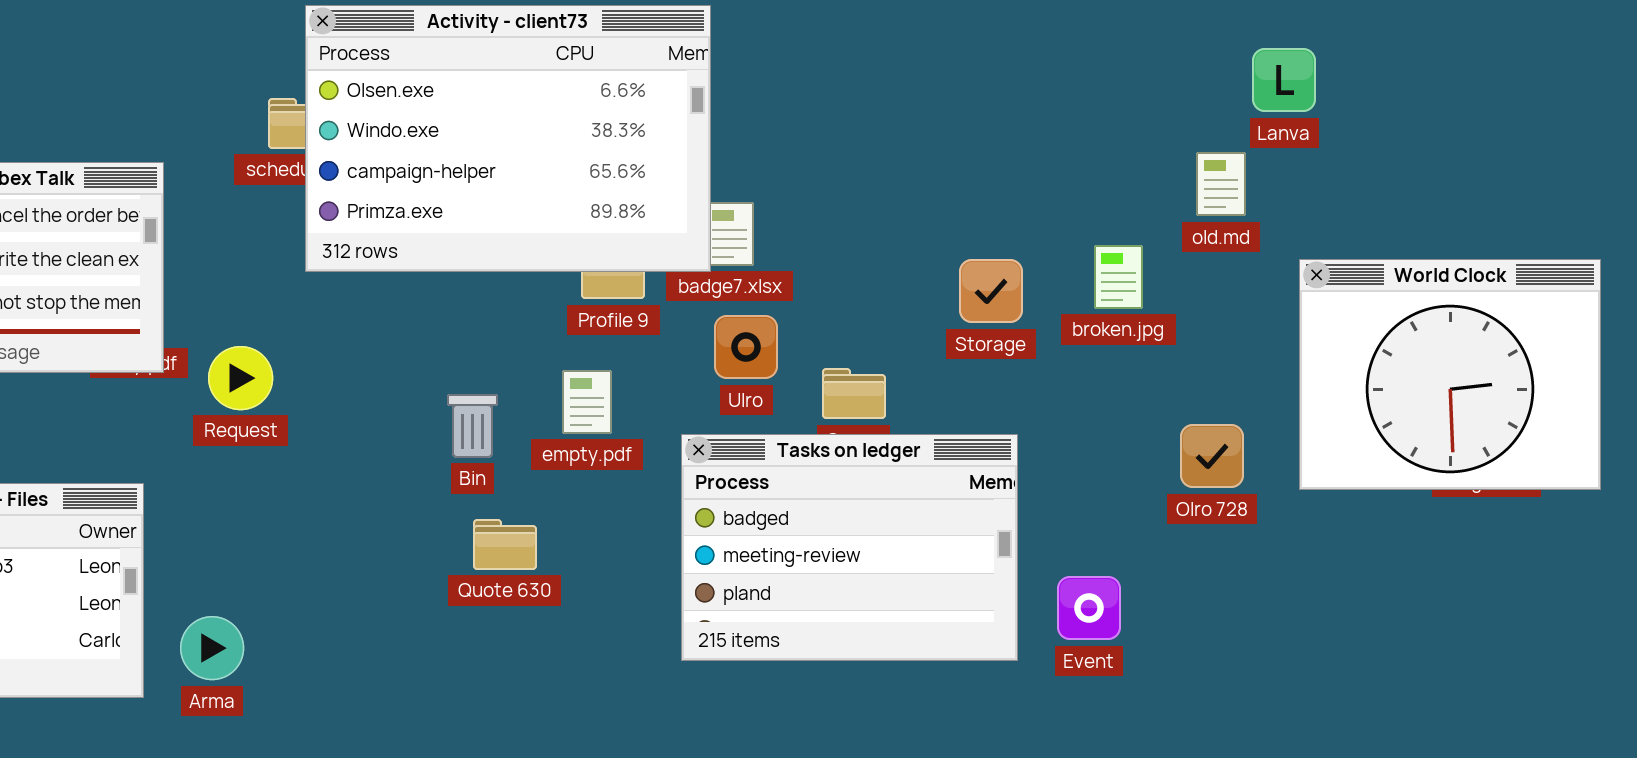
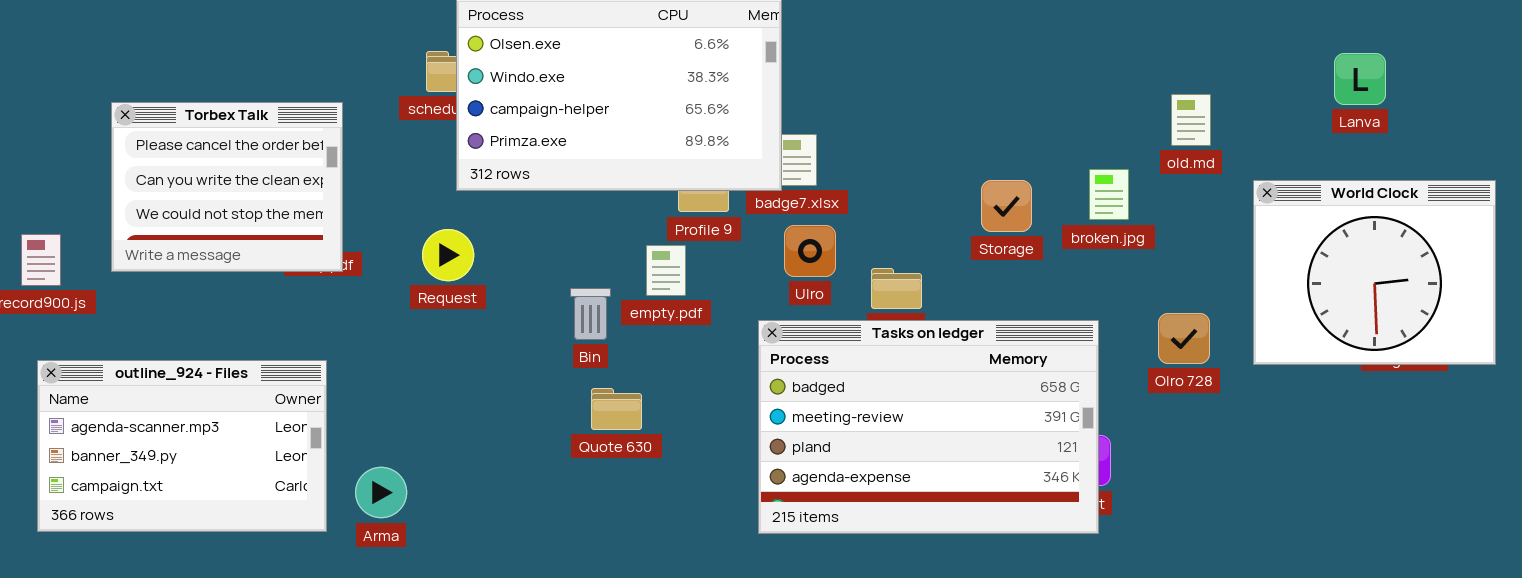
Lanva: [1252,48,1316,112] -> [1334,53,1386,105], moved
Request: [208,346,273,410] -> [422,229,474,281], moved
empty.pdf: [562,370,612,434] -> [646,245,686,296], moved
Tasks on ledger: [681,434,1018,661] -> [758,320,1099,534], resized

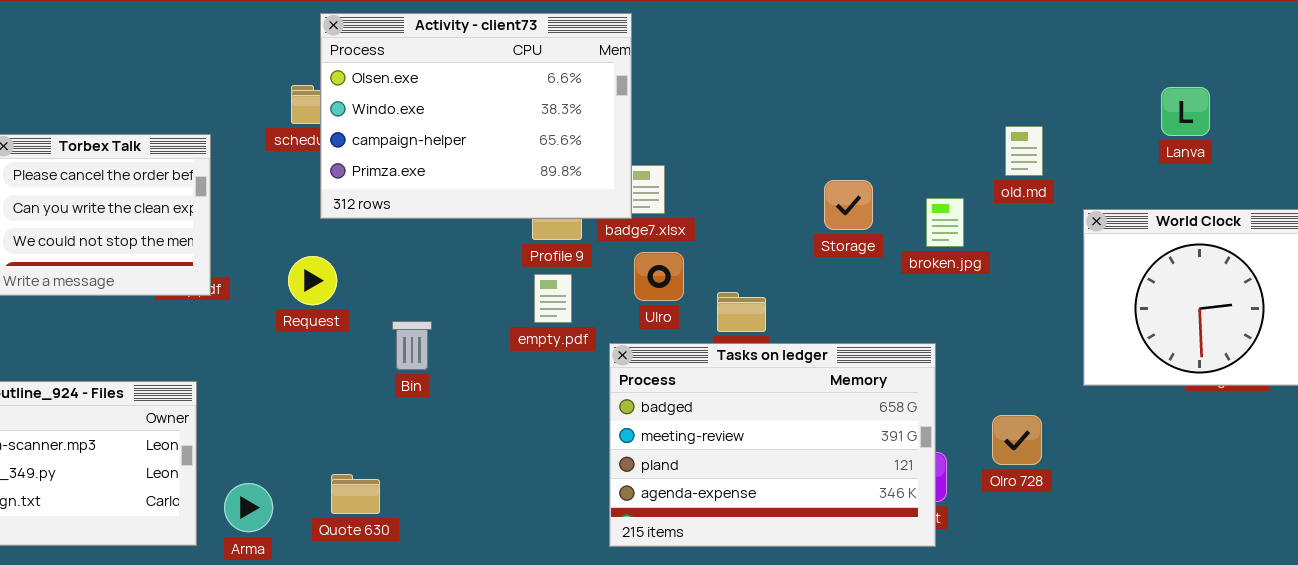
Storage: [981,180,1032,232] -> [824,180,873,230], moved
empty.pdf: [646,245,686,296] -> [534,274,572,323], moved
Bin: [570,288,611,340] -> [392,321,432,370], moved
Olro 728: [1158,313,1210,364] -> [992,415,1042,465], moved
Quote 630: [591,388,642,430] -> [331,474,380,514], moved

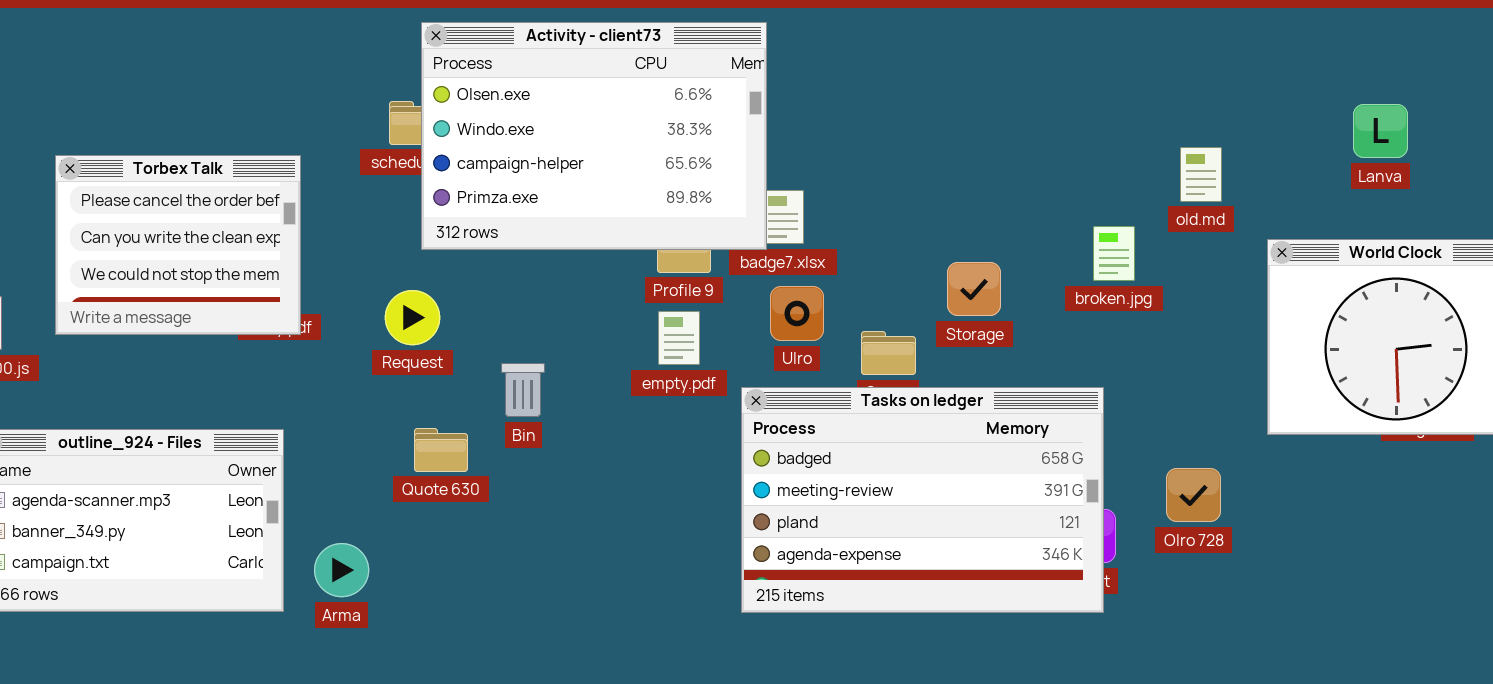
Storage: [824,180,873,230] -> [947,262,1001,316], moved
Quote 630: [331,474,380,514] -> [414,428,468,472], moved

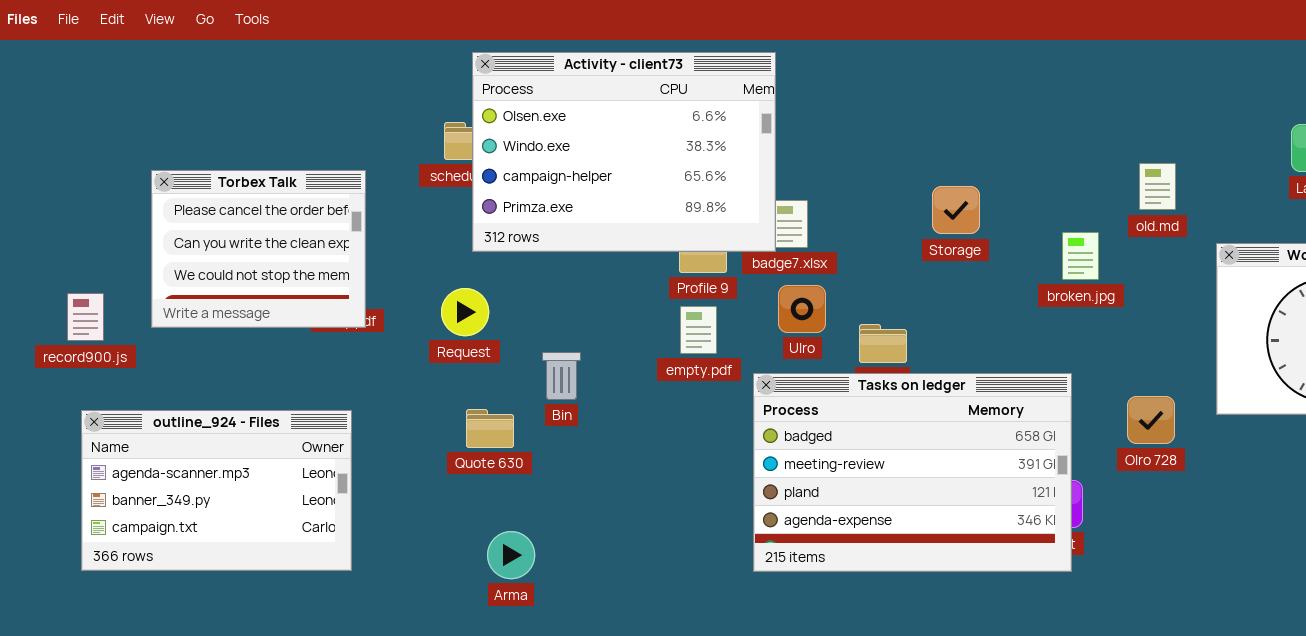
Storage: [947,262,1001,316] -> [932,186,980,234], moved
Olro 728: [1166,468,1221,522] -> [1127,396,1175,444], moved
Arma: [314,543,369,597] -> [487,531,535,579], moved

